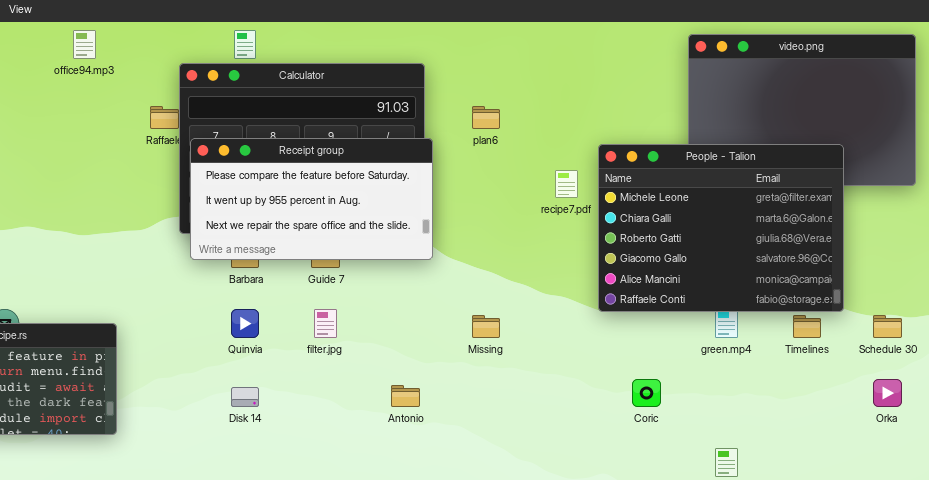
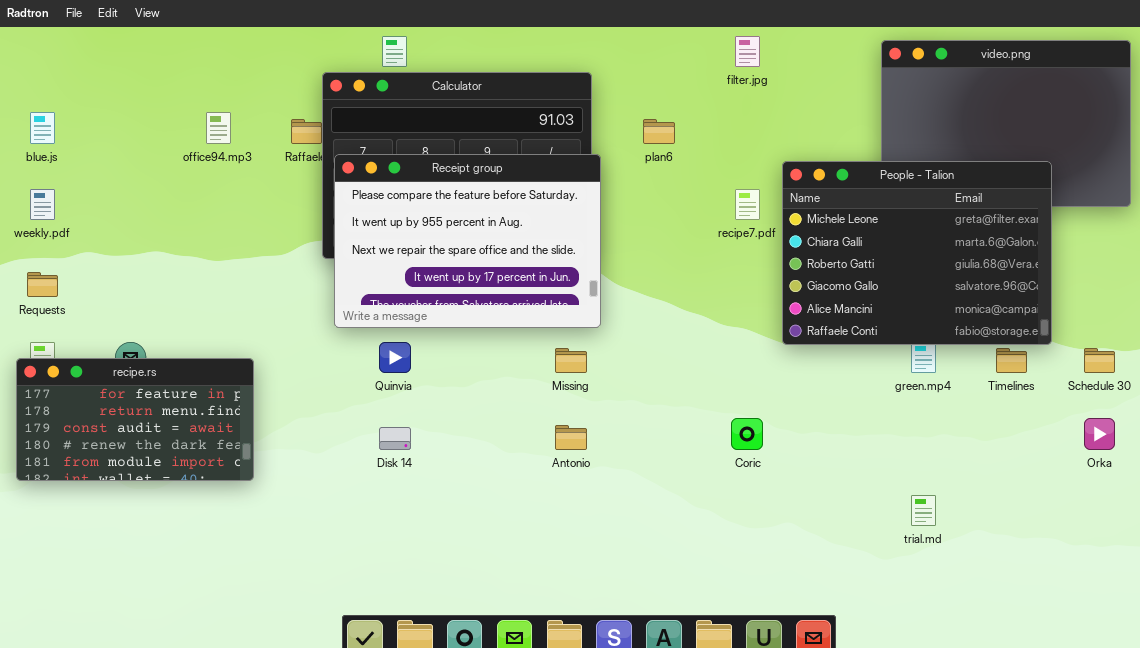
office94.mp3: [73,30,96,59] -> [206,112,231,144], moved
Receipt group: [190,138,433,260] -> [334,154,601,328], resized
filter.jpg: [314,309,337,338] -> [735,36,760,67], moved
Missing: [472,315,500,338] -> [555,348,587,373], moved
Coric: [632,379,661,407] -> [731,418,763,450], moved

